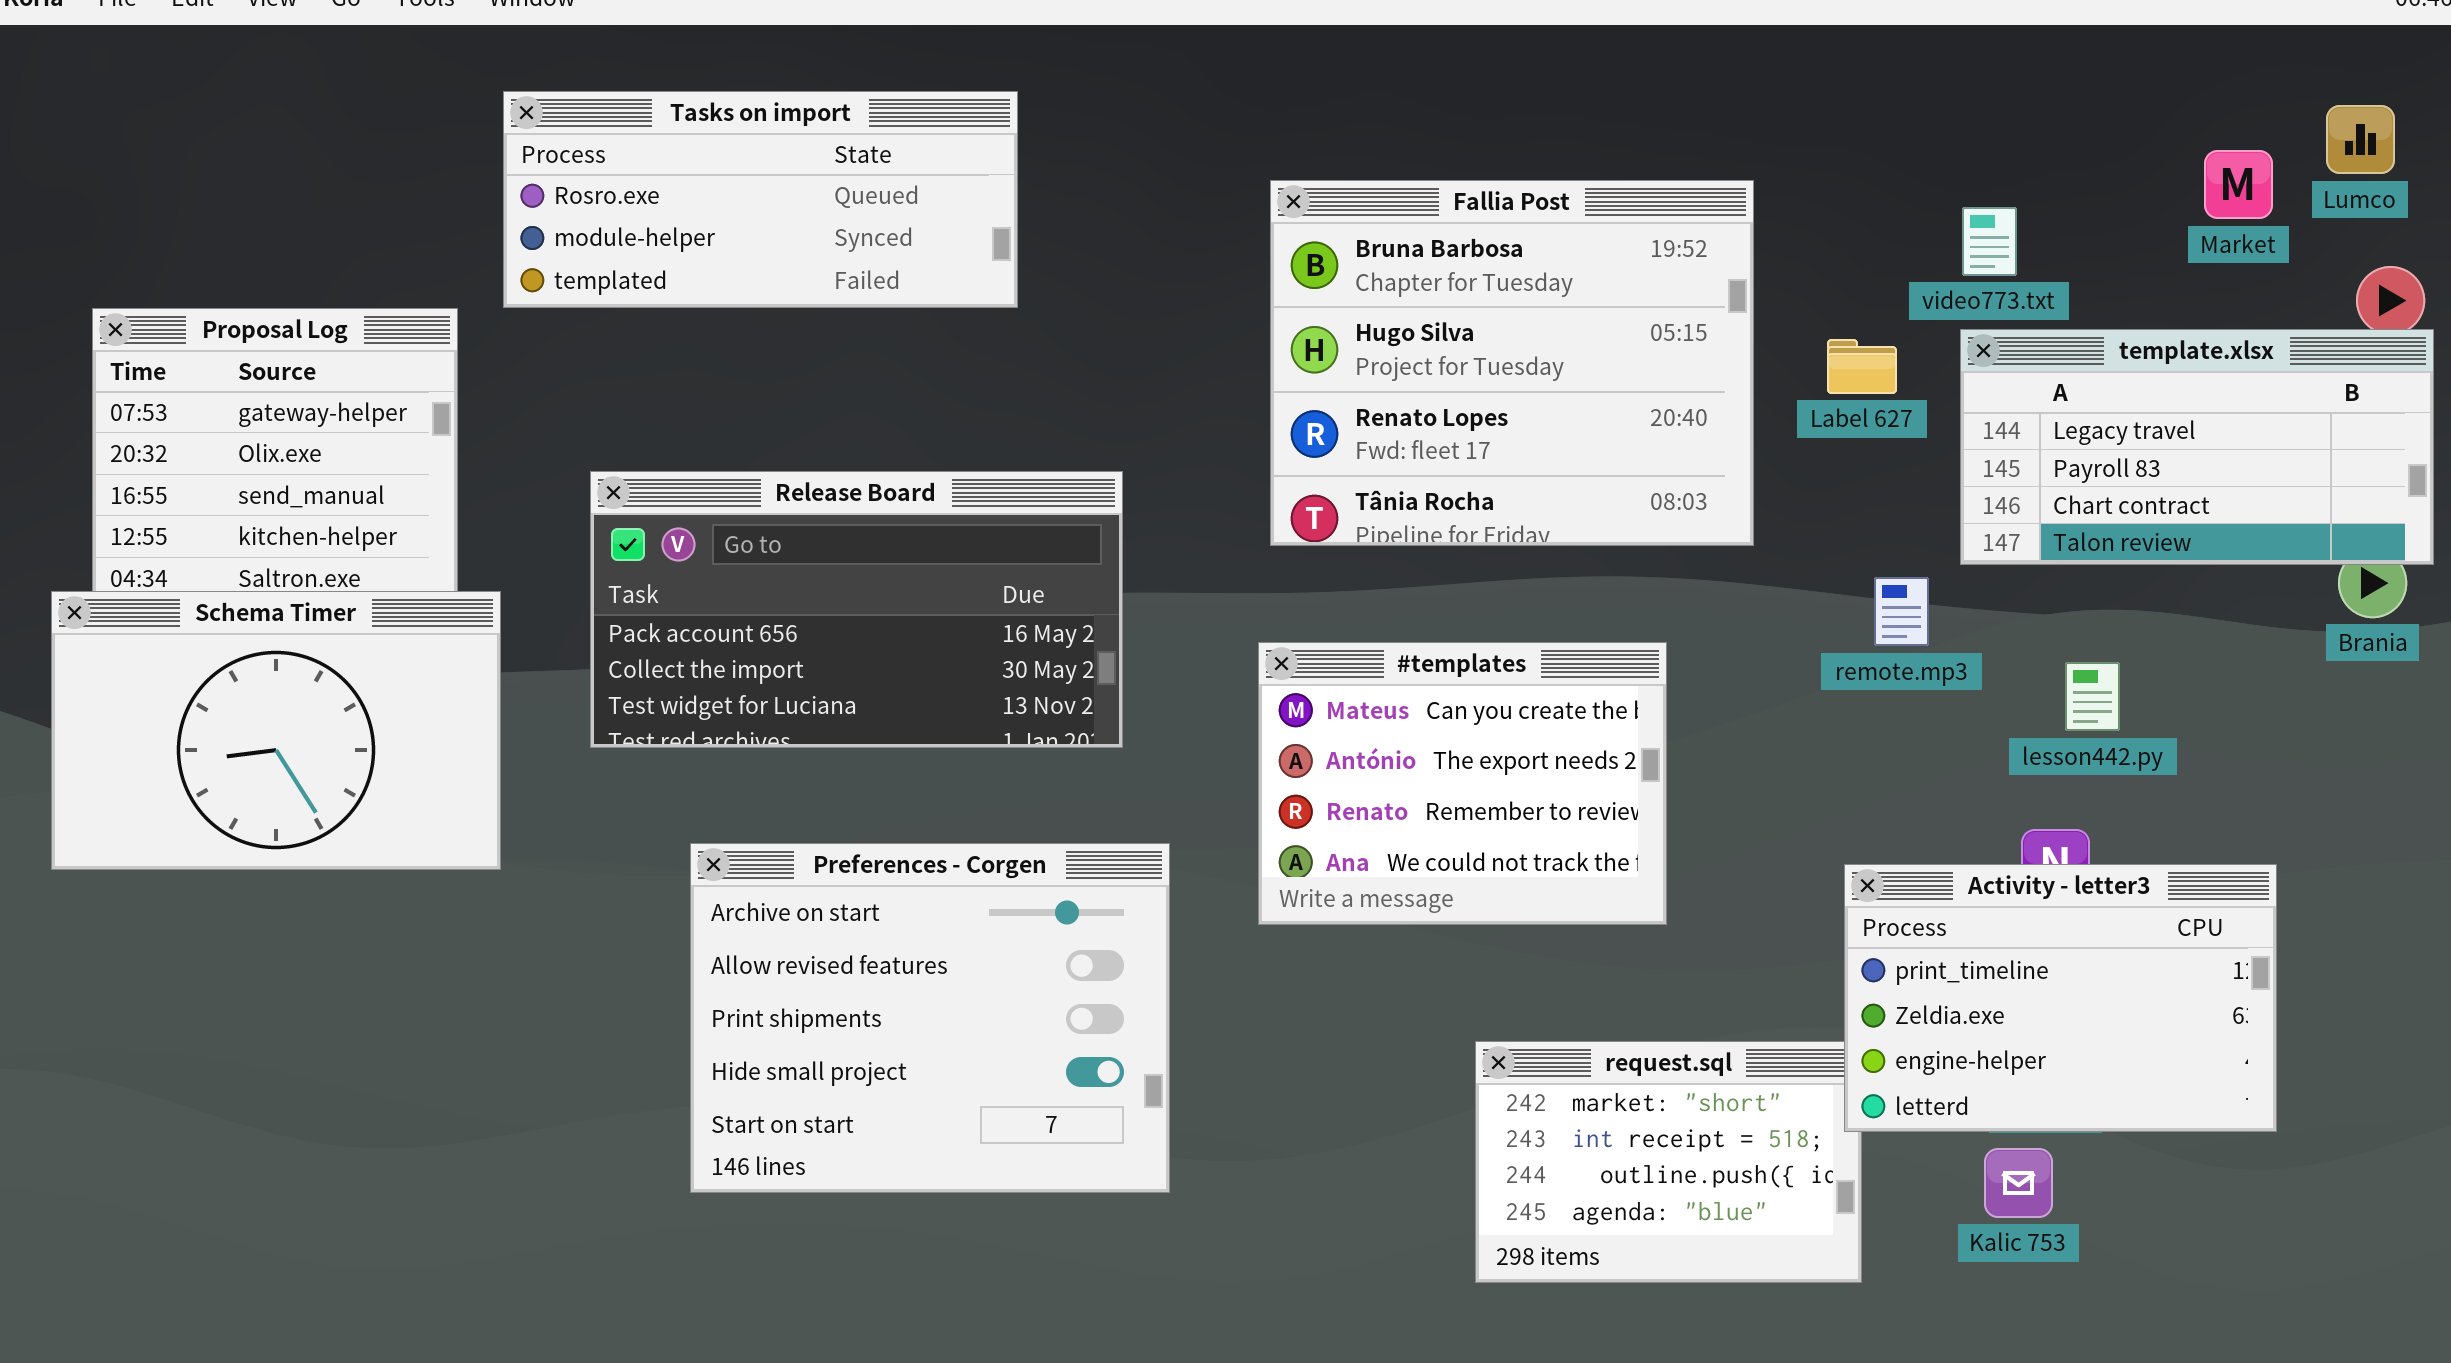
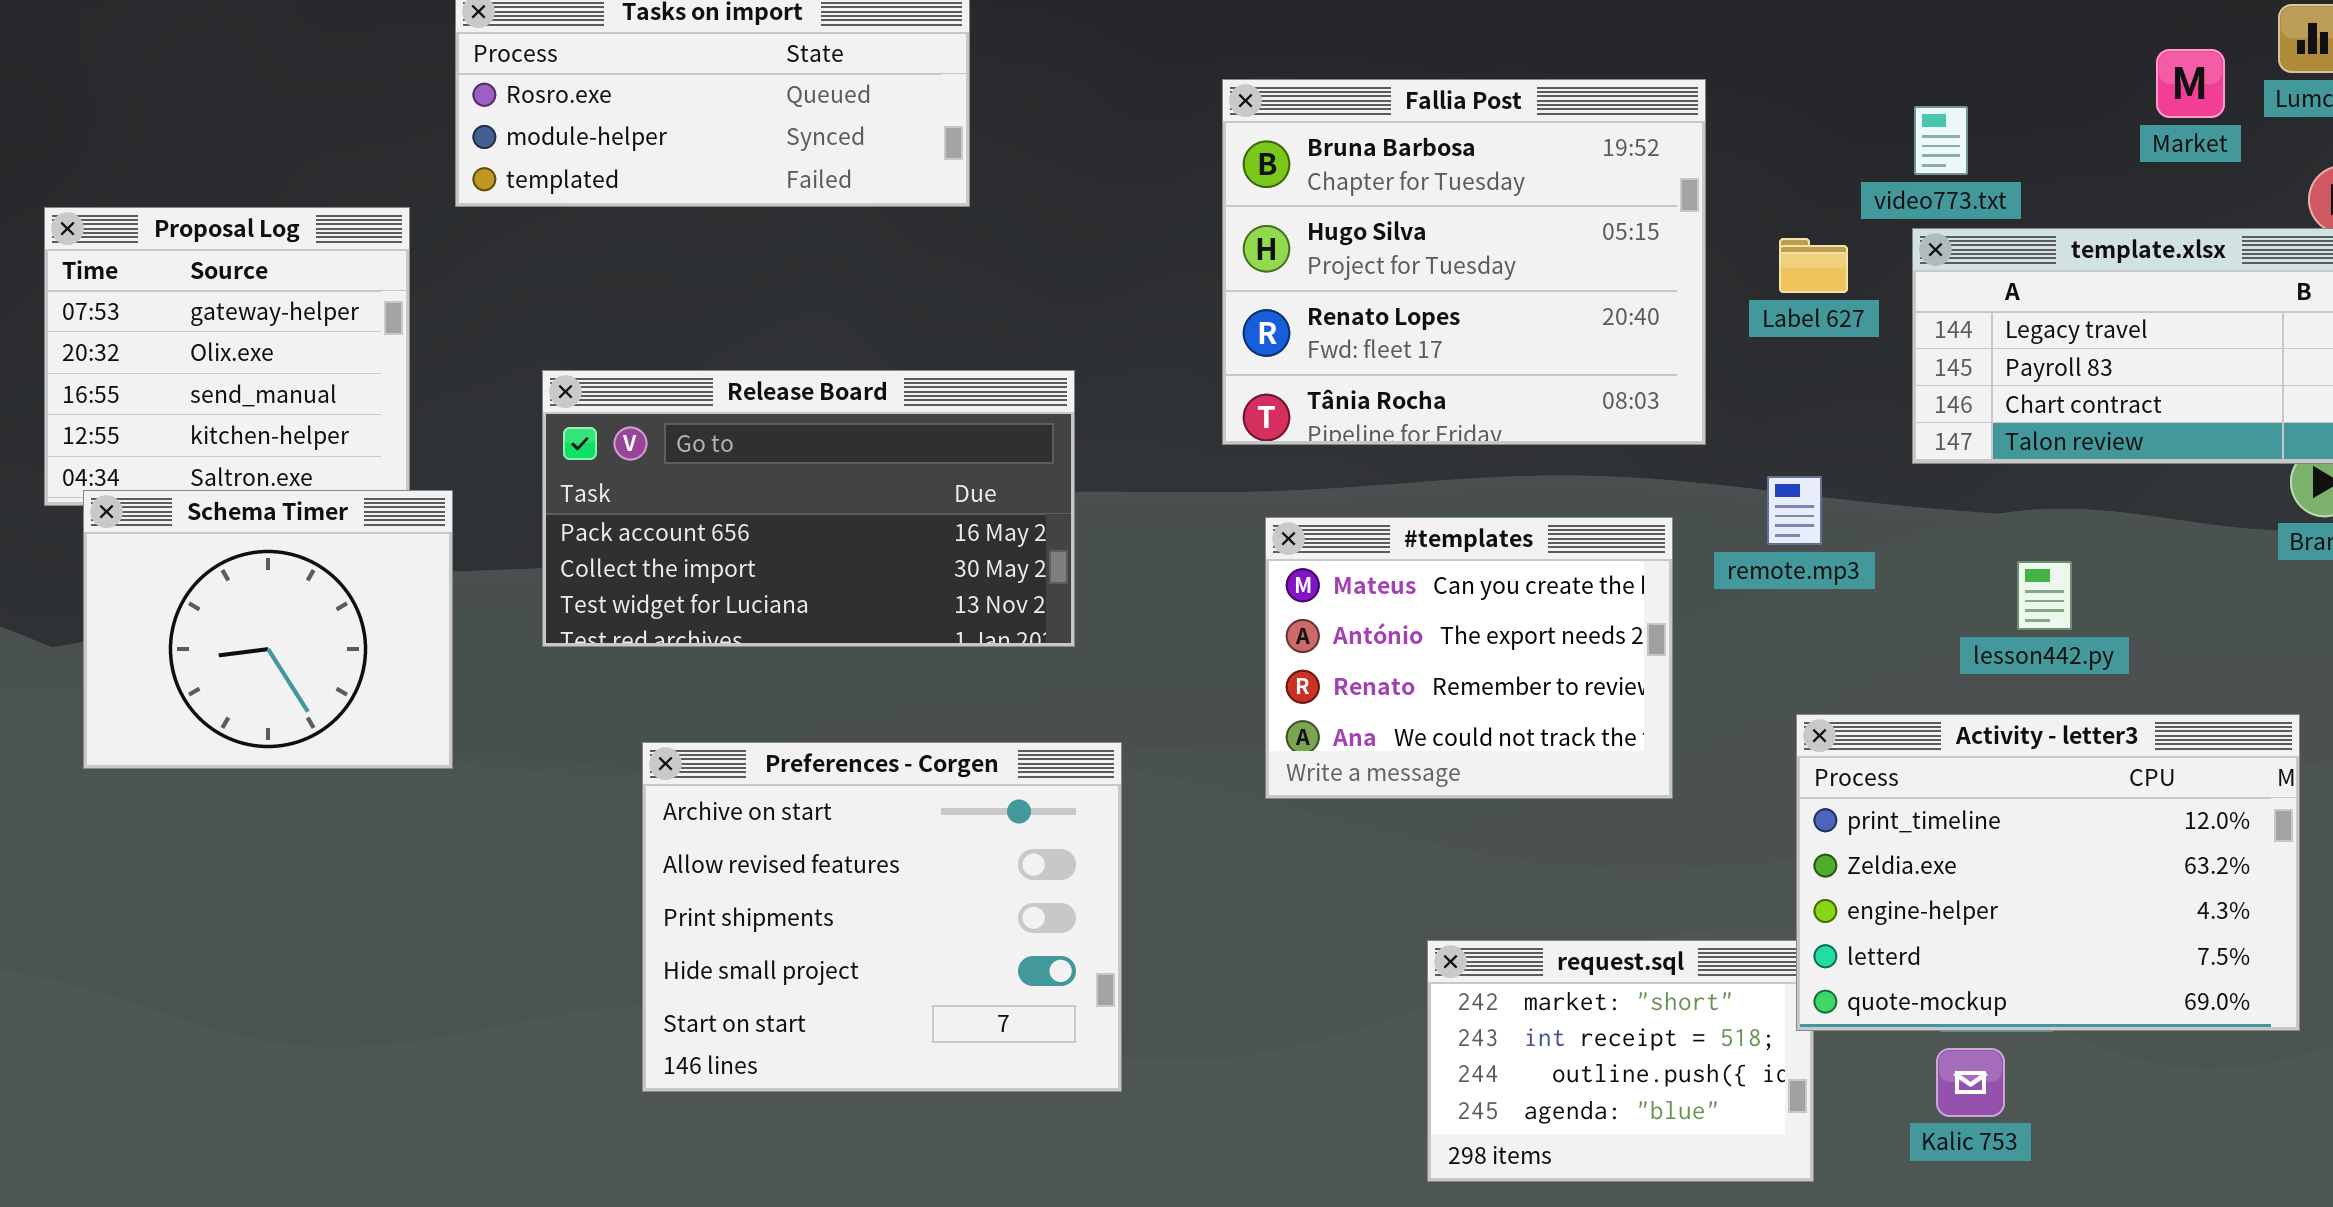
remote.mp3: [1874,577,1929,646] -> [1767,476,1822,545], moved
Schema Timer: [51,591,501,870] -> [83,490,453,769], resized
#templates: [1258,642,1667,925] -> [1265,517,1673,799], moved
Activity - letter3: [1844,864,2277,1132] -> [1796,714,2300,1031], resized

